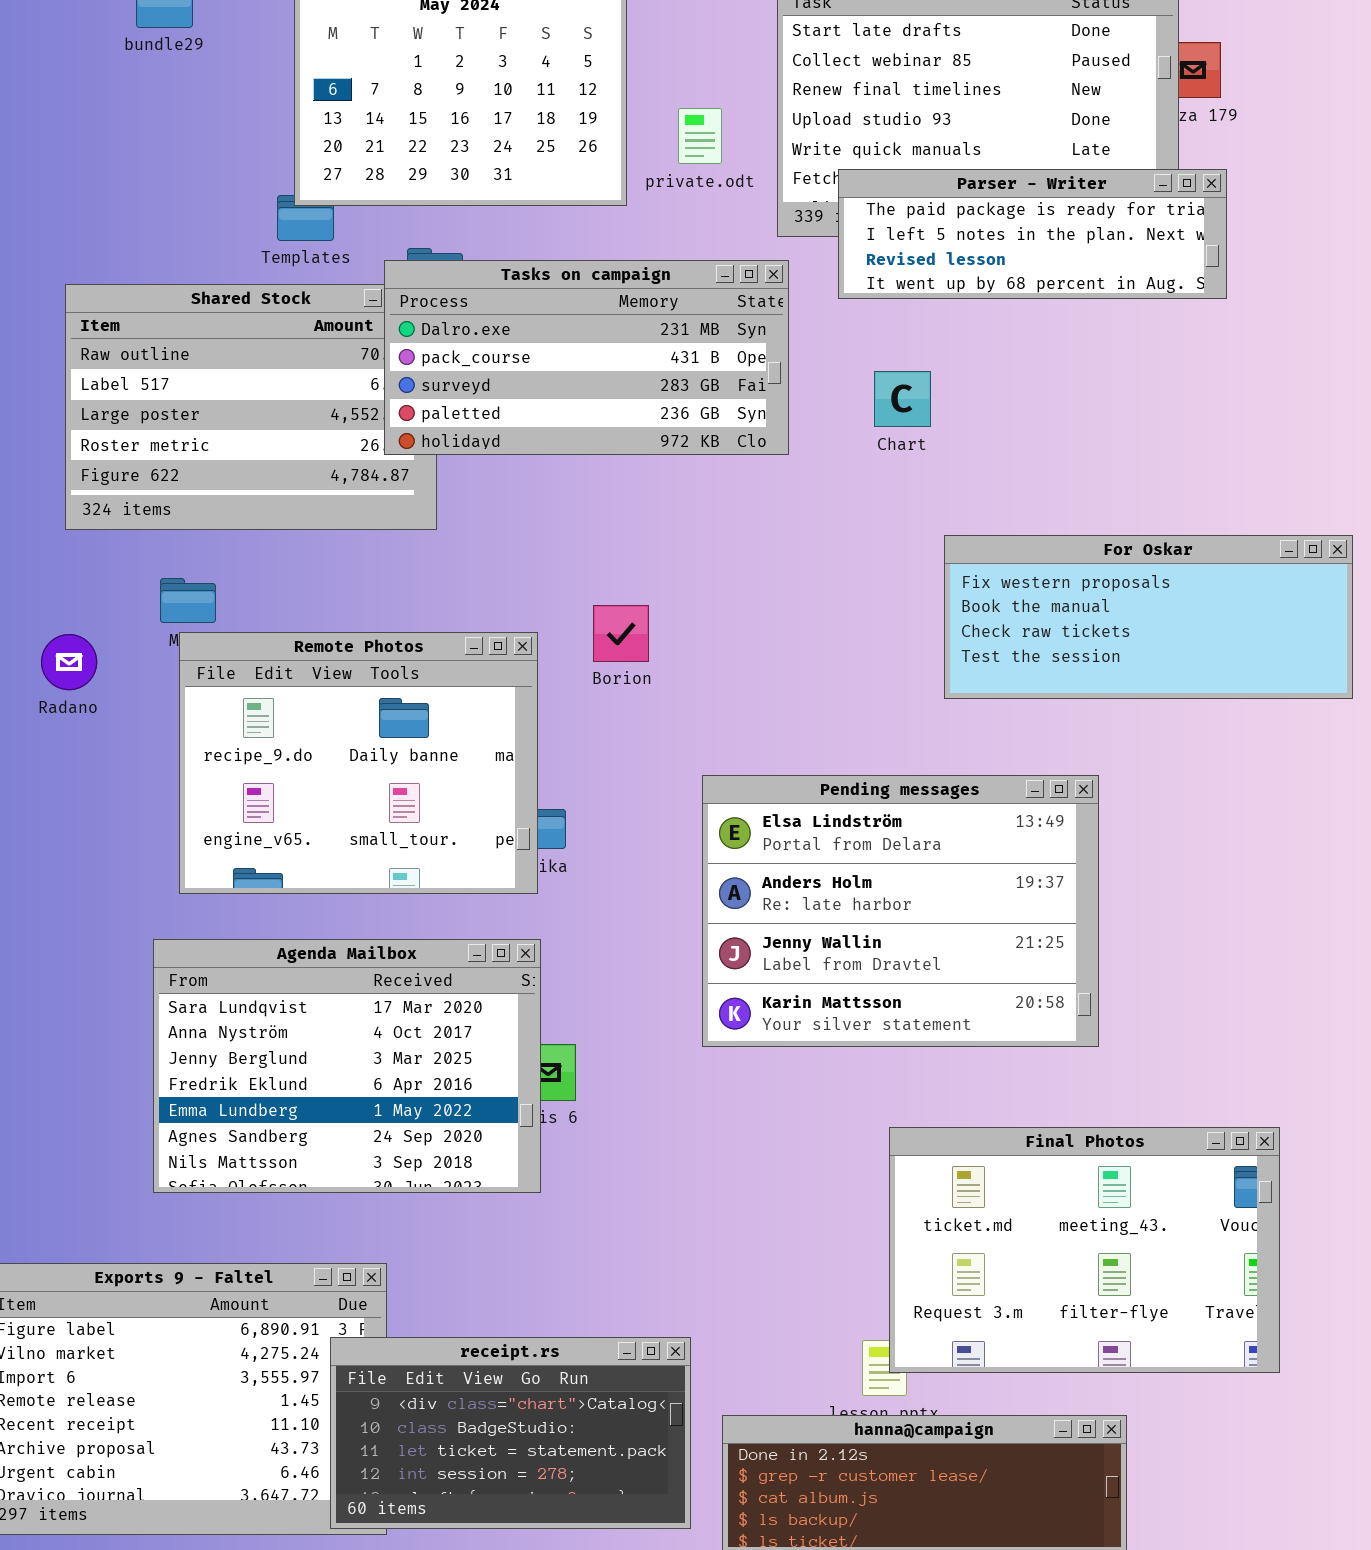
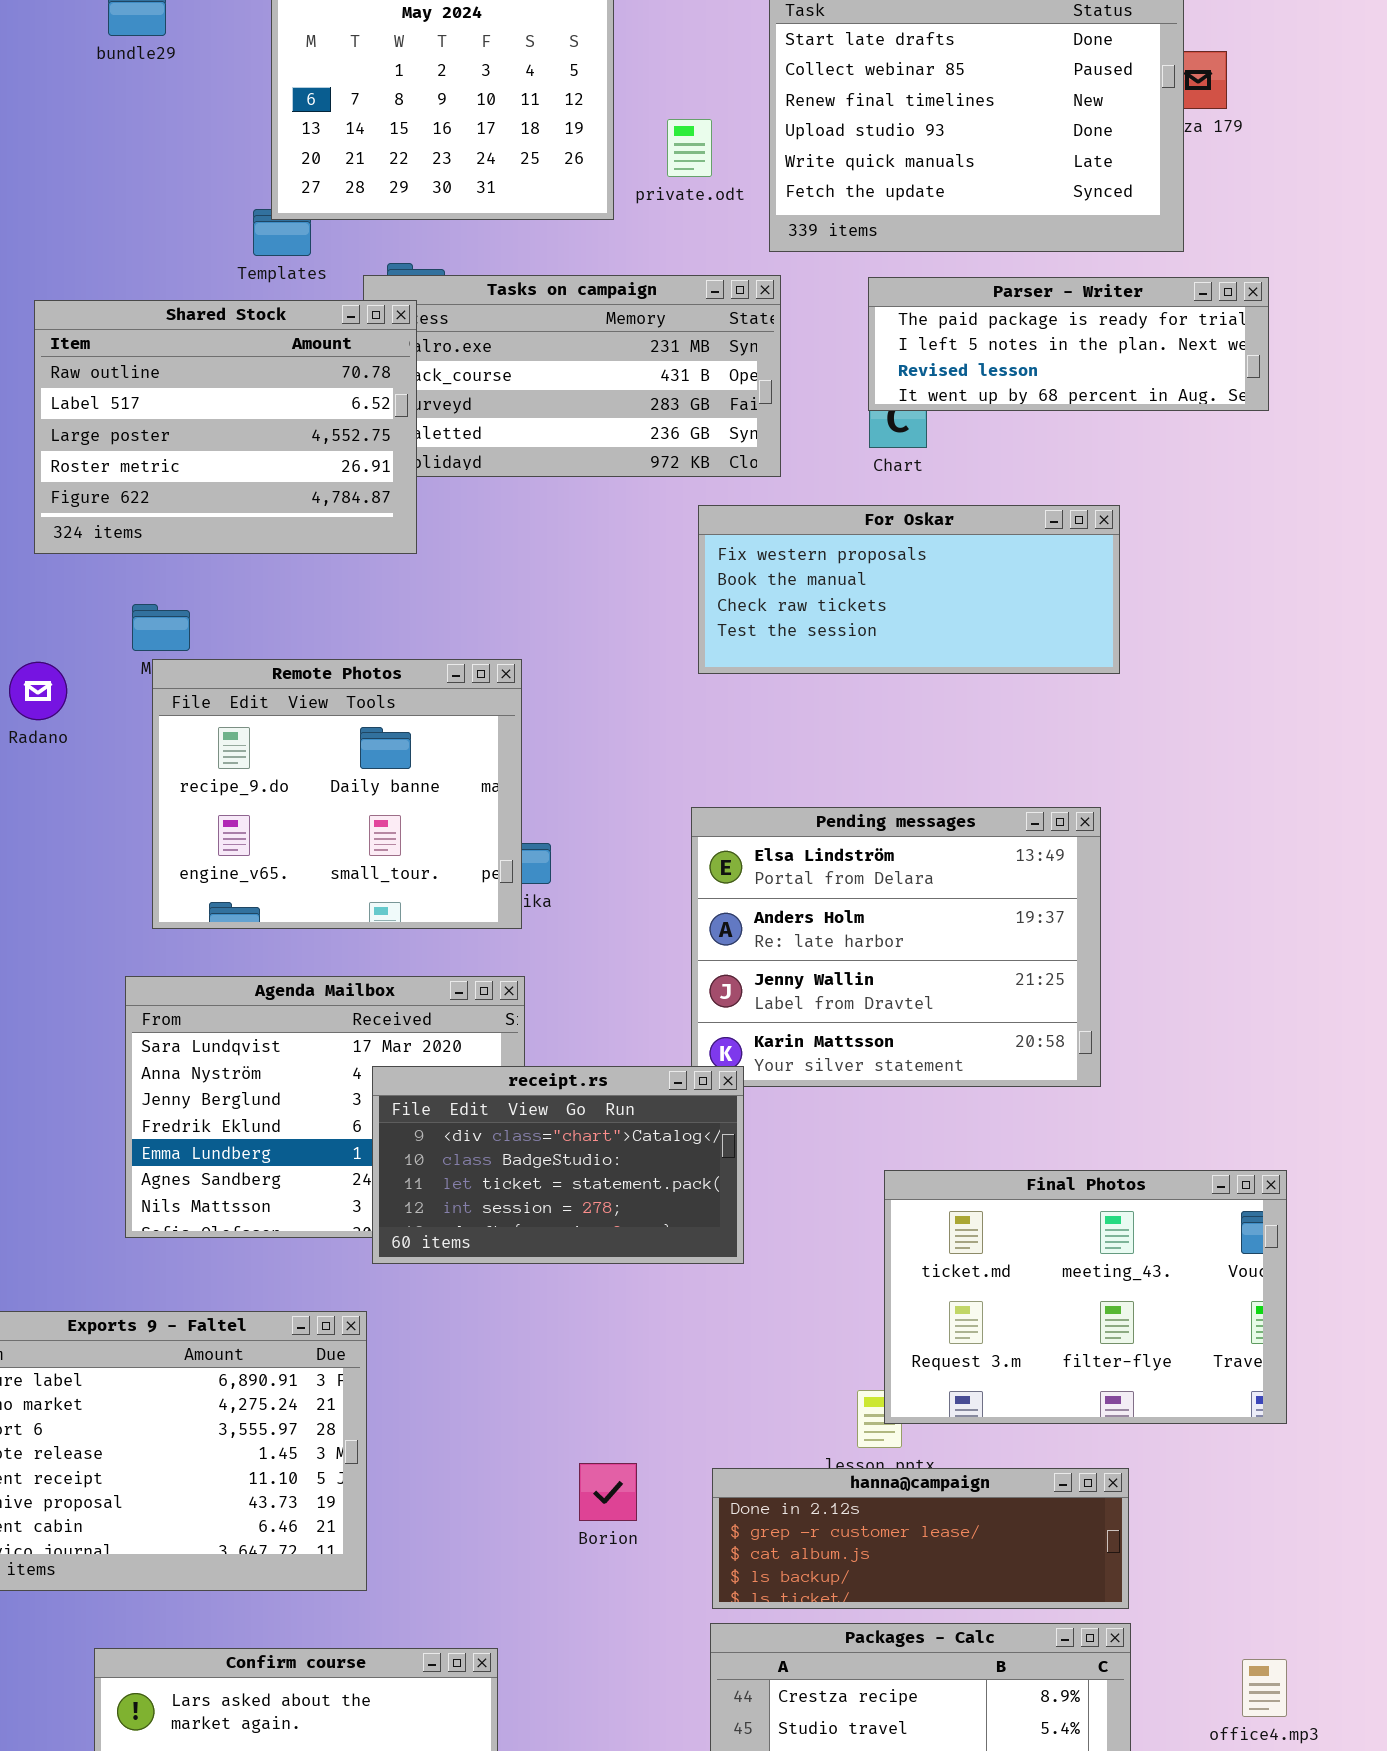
Parser - Writer: [838,169,1227,299] -> [868,277,1269,411], moved
Shared Stock: [65,284,437,530] -> [34,300,417,554], raised
For Oskar: [944,535,1353,699] -> [698,505,1120,674], moved
Borion: [593,605,649,662] -> [579,1463,637,1521], moved
receipt.rs: [330,1337,691,1529] -> [372,1066,744,1264], moved

